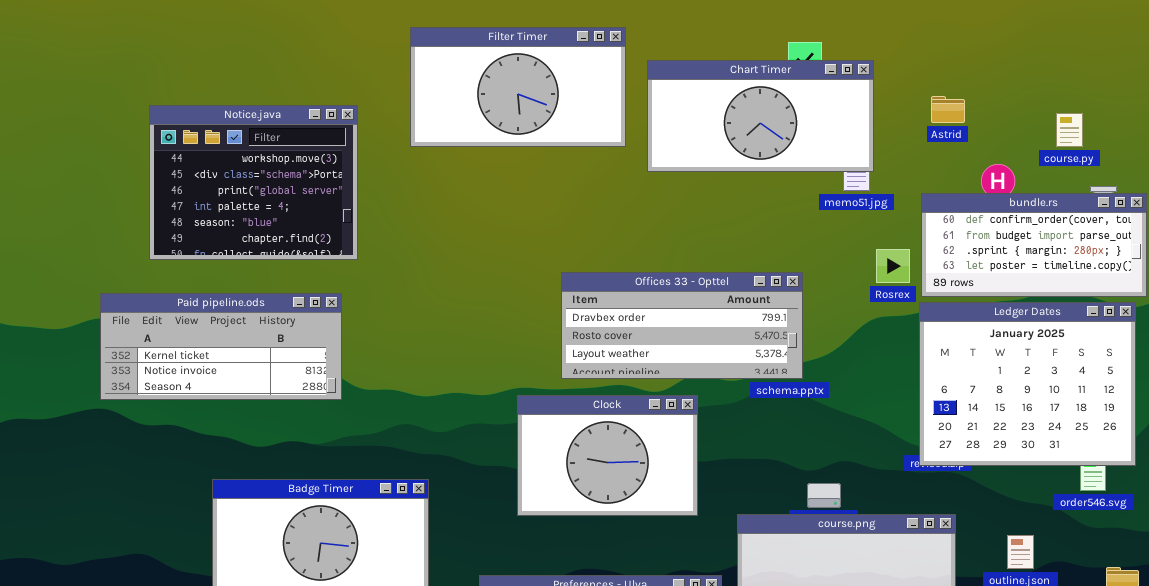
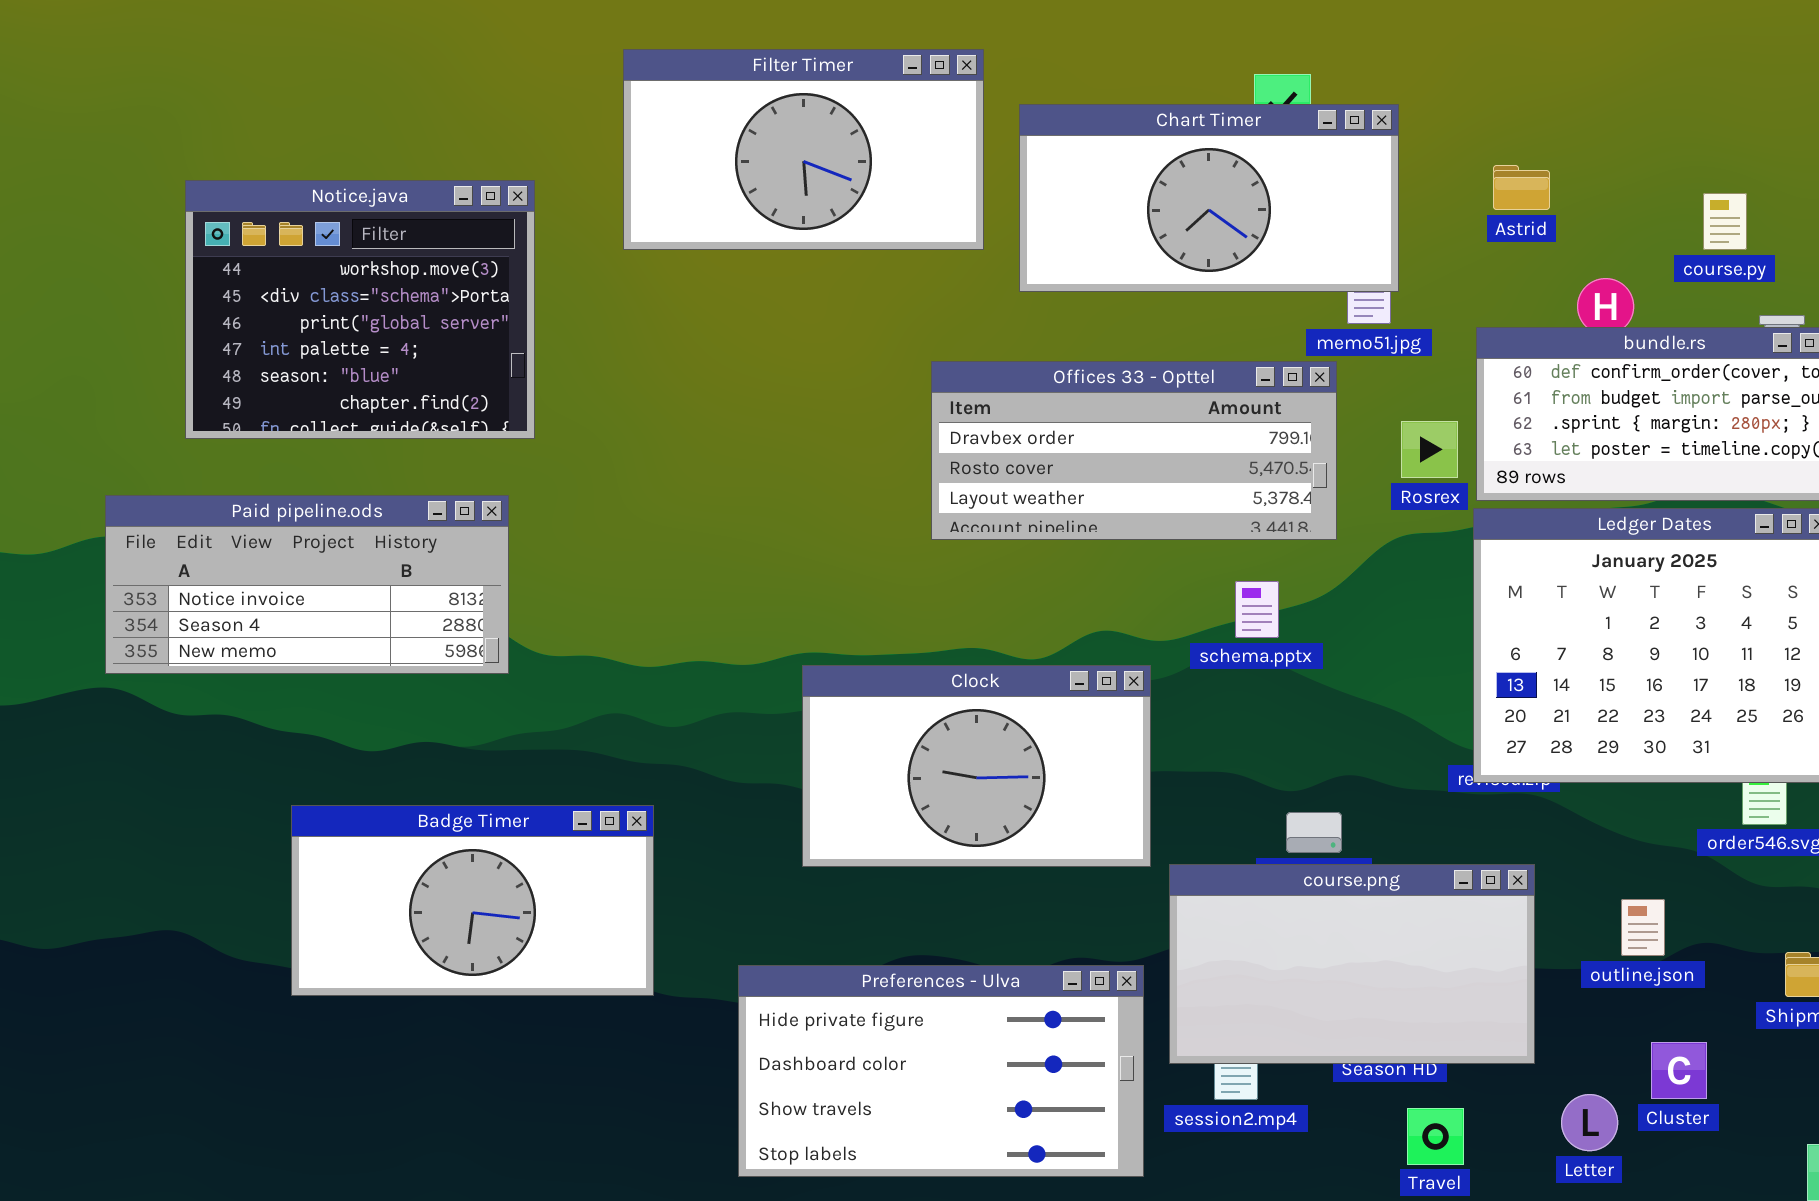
Offices 33 - Opttel: [561,272,803,379] -> [931,361,1337,540], moved
Paid pipeline.ods: [100,293,342,400] -> [105,495,509,674], scrolled down 1 row
Clock: [517,395,698,516] -> [802,665,1151,867], resized

